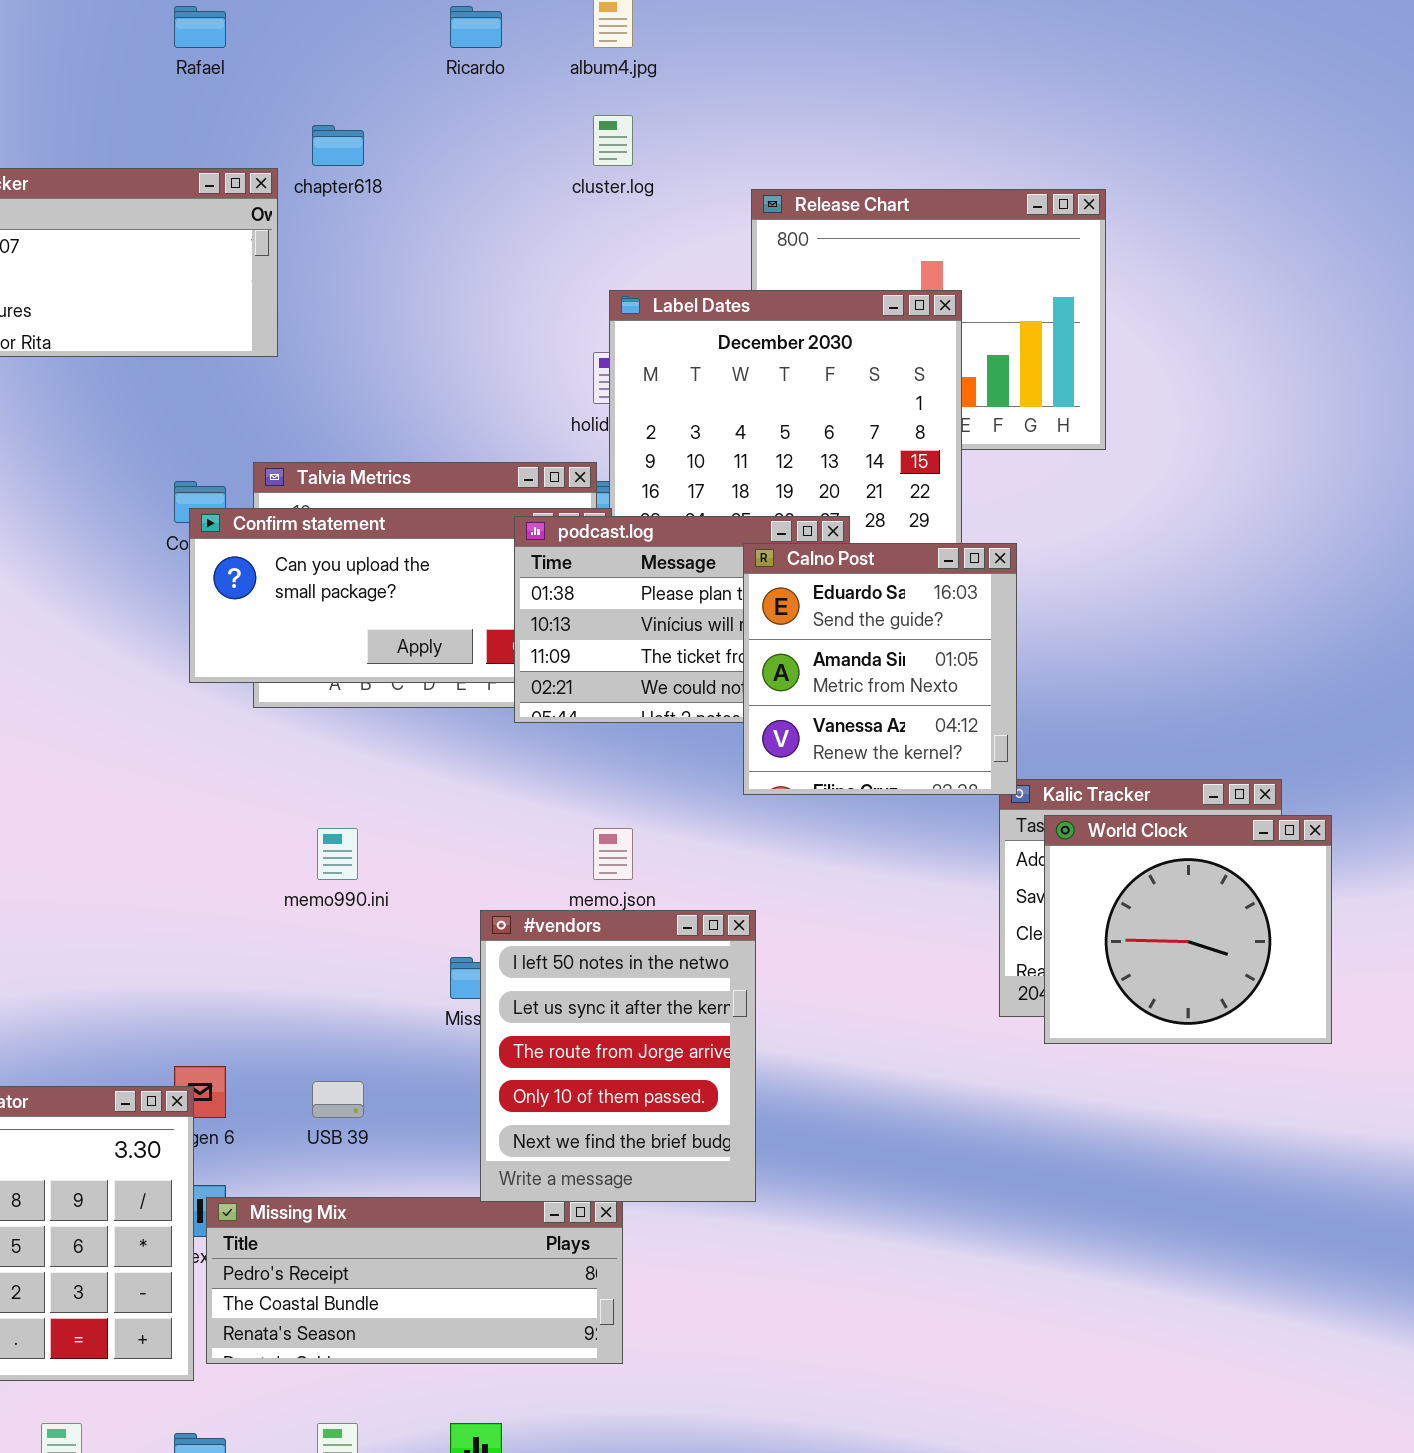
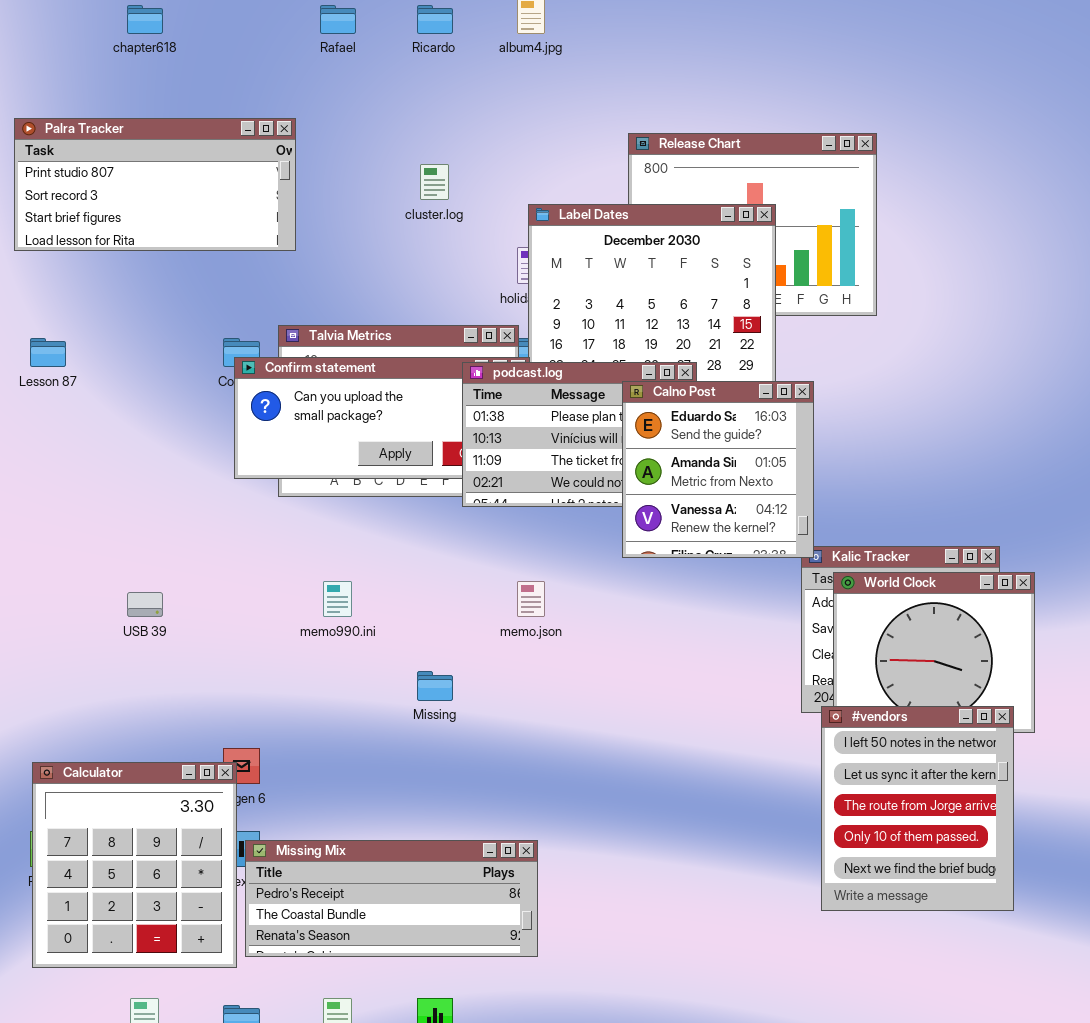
Rafael: [174,6,226,48] -> [320,5,356,34], moved
cluster.log: [593,115,633,166] -> [420,164,449,200], moved
chapter618: [312,125,364,166] -> [127,5,163,34], moved
#vendors: [480,910,756,1202] -> [821,706,1014,911], moved
USB 39: [312,1081,364,1118] -> [127,592,163,617], moved

